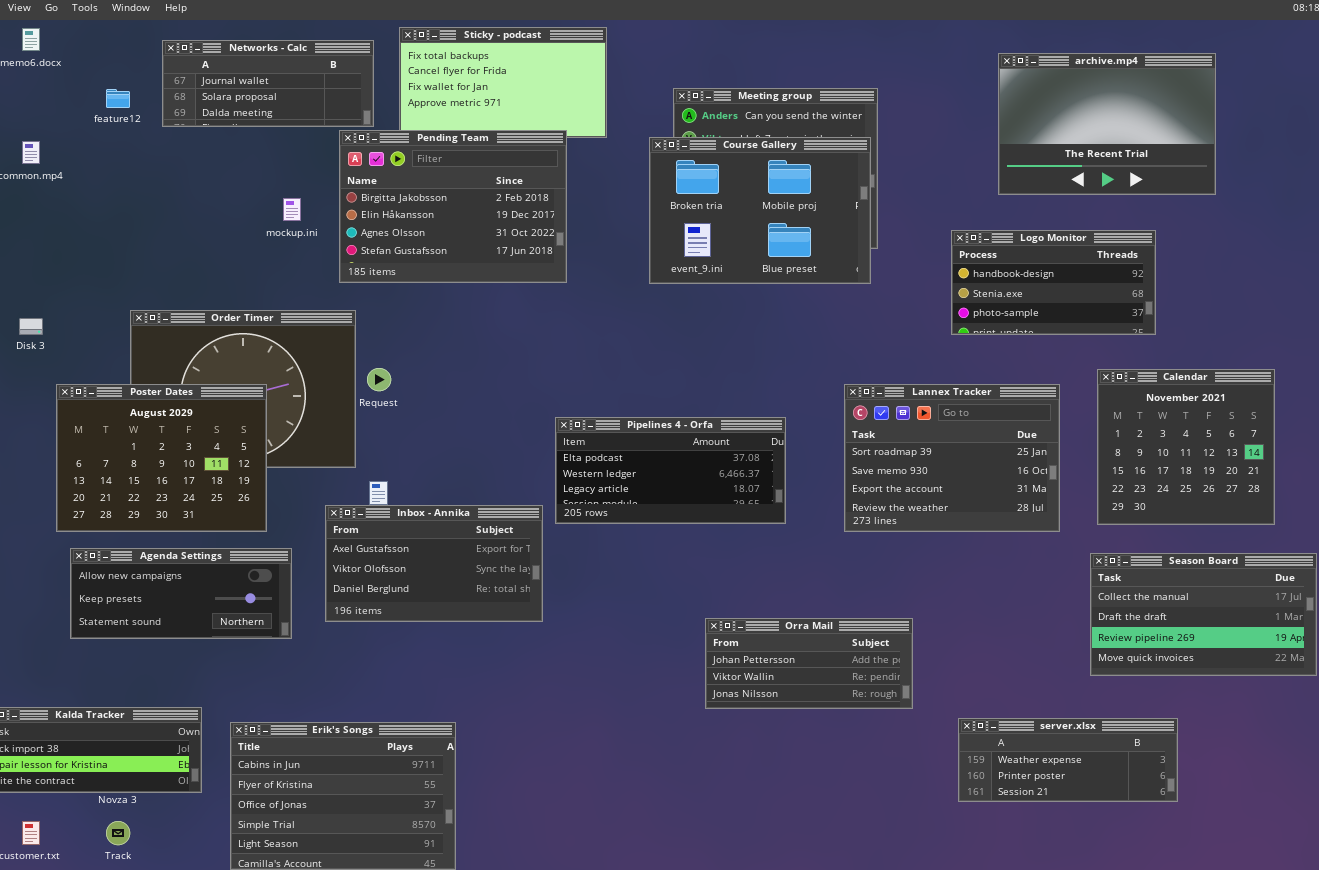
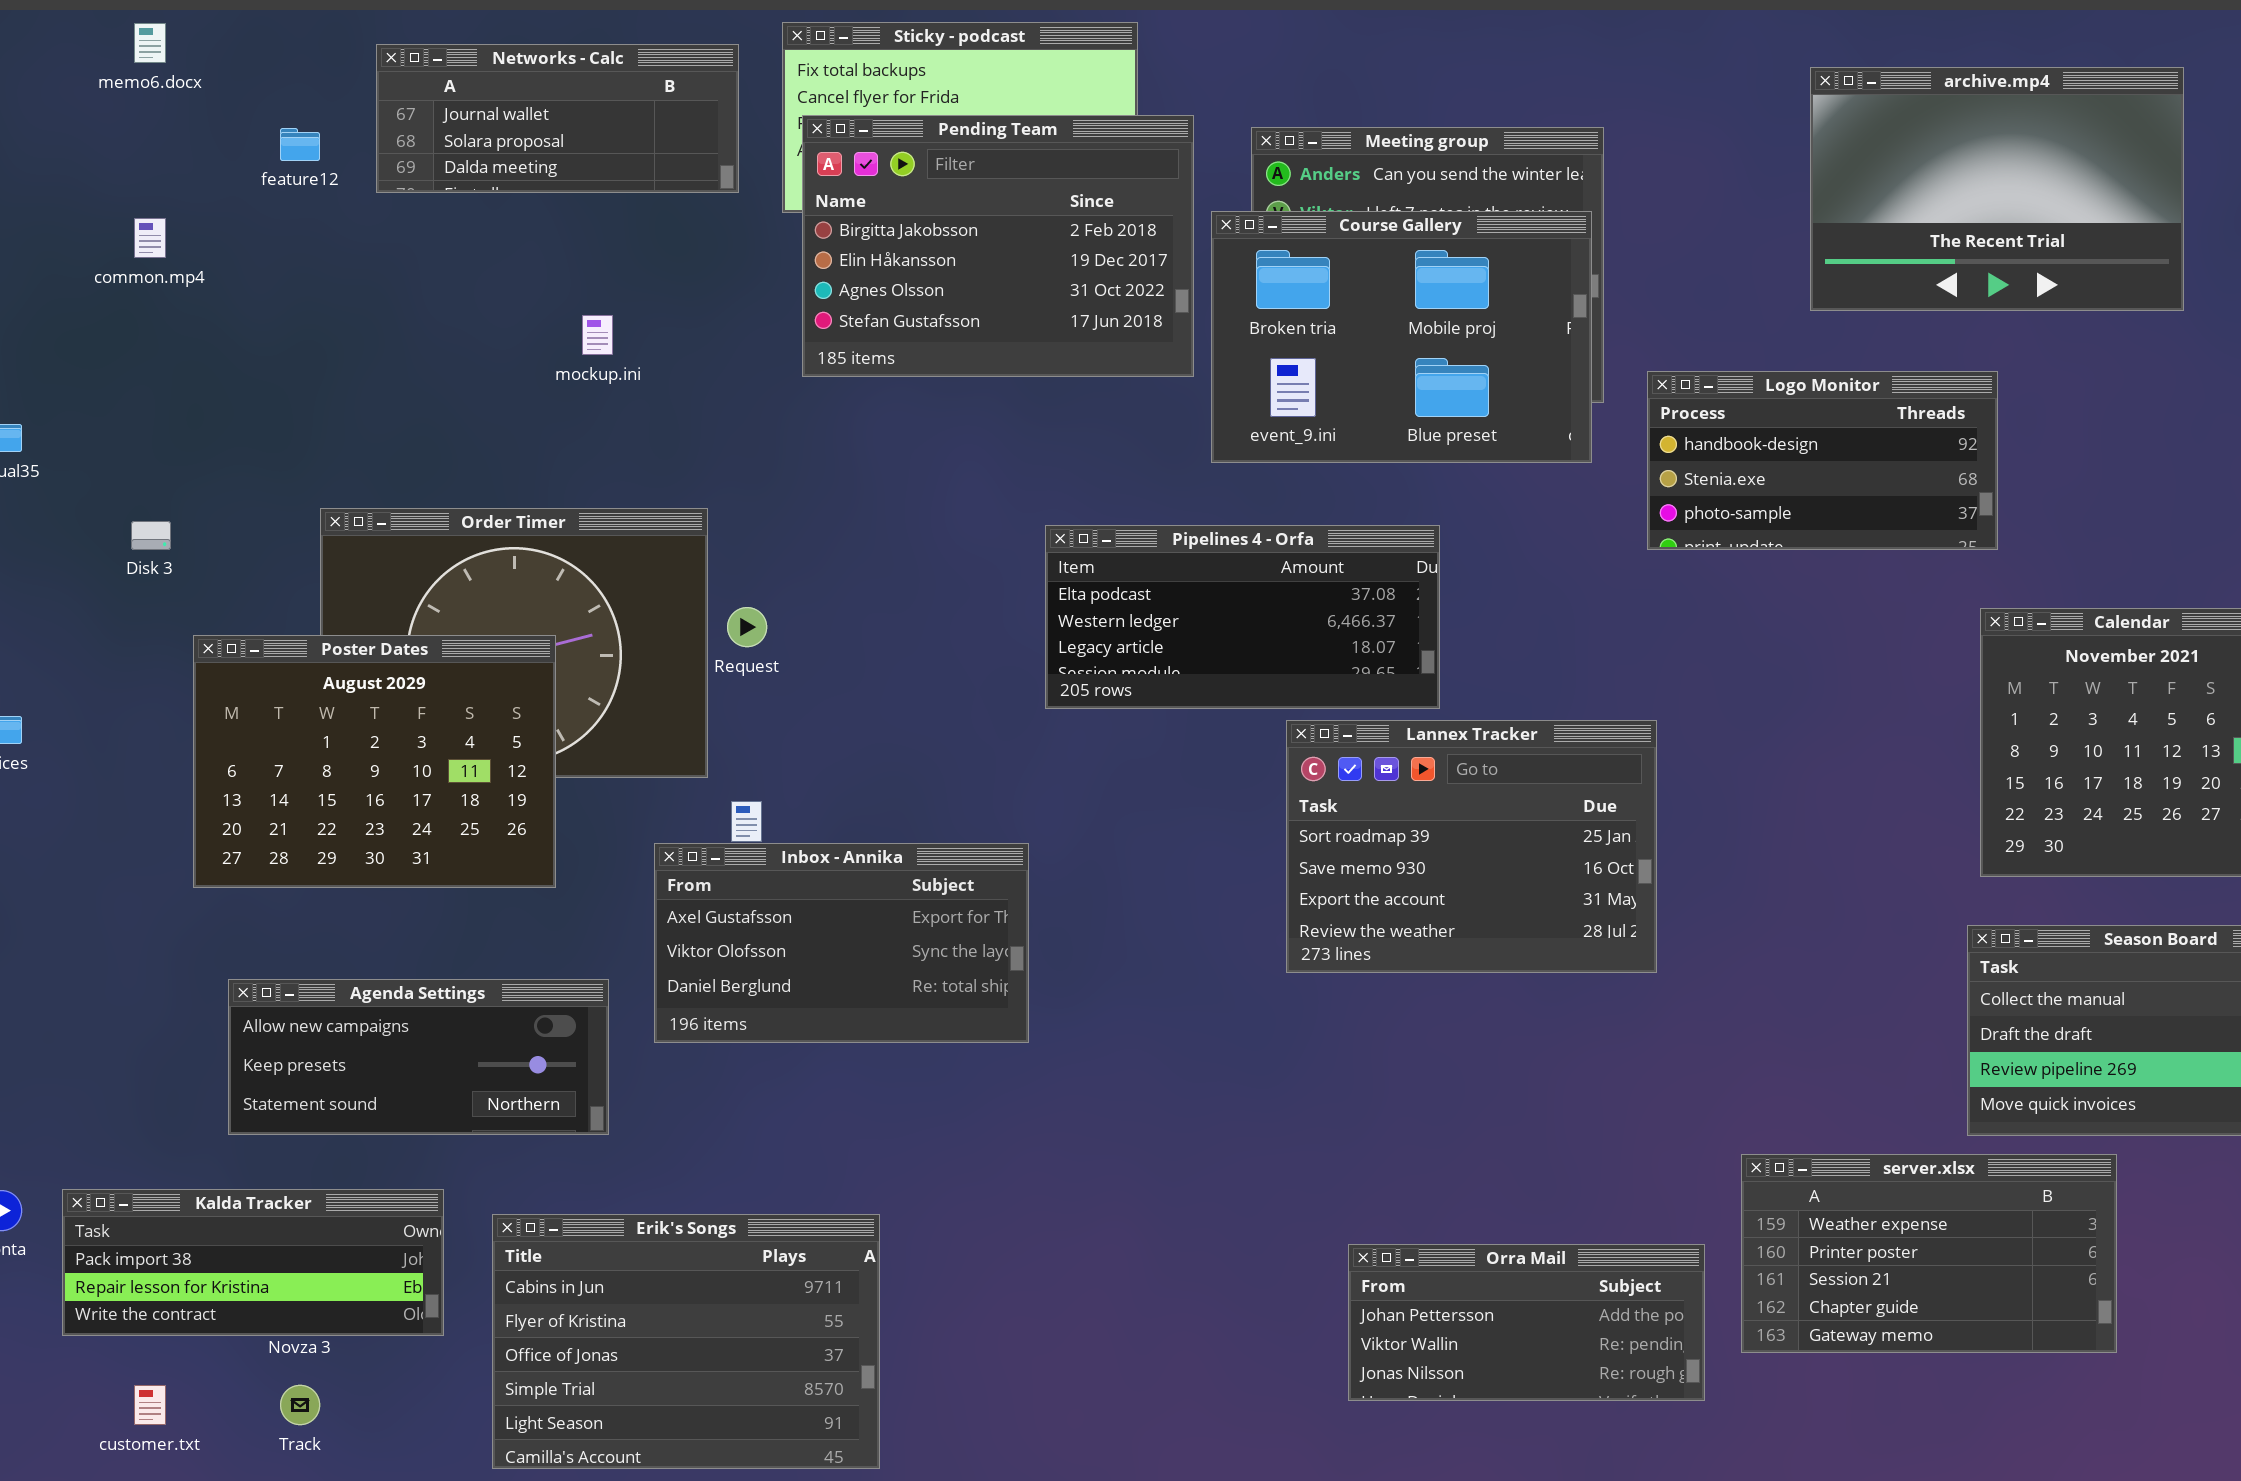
Pending Team: [339,130,567,283] -> [802,115,1194,377], moved
Logo Monitor: [951,230,1156,335] -> [1647,371,1998,550], moved
Lannex Tracker: [844,384,1060,532] -> [1286,720,1657,973], moved
Pipelines 4 - Orfa: [555,417,786,524] -> [1045,525,1440,709], moved
Agenda Settings: [70,548,292,639] -> [228,979,609,1135], moved
Orra Mail: [705,618,913,709] -> [1348,1244,1705,1401], moved
server.xlsx: [958,718,1178,802] -> [1741,1154,2117,1353], resized

